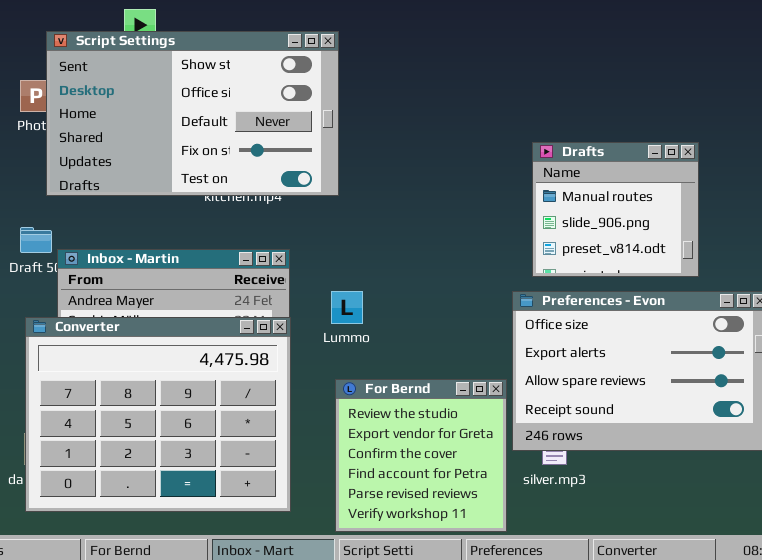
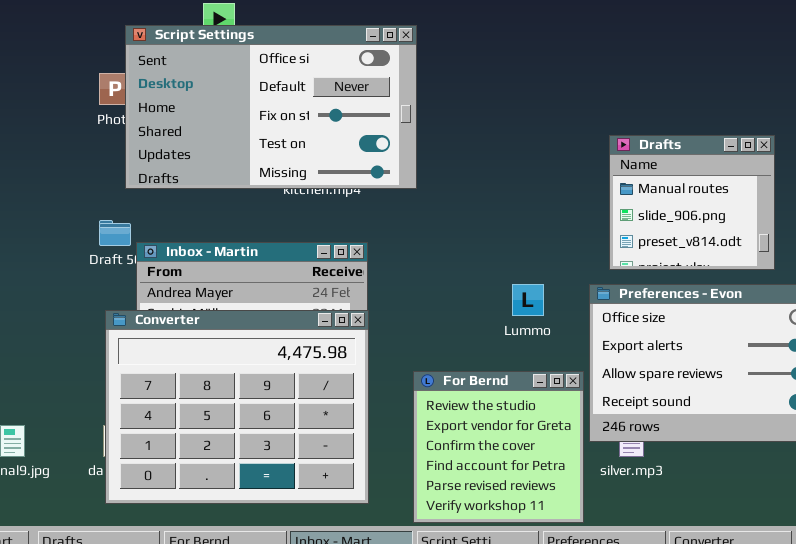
Script Settings: [46,31,339,196] -> [125,25,417,189], scrolled down 1 row
Lummo: [331,291,363,324] -> [512,284,544,316], moved

